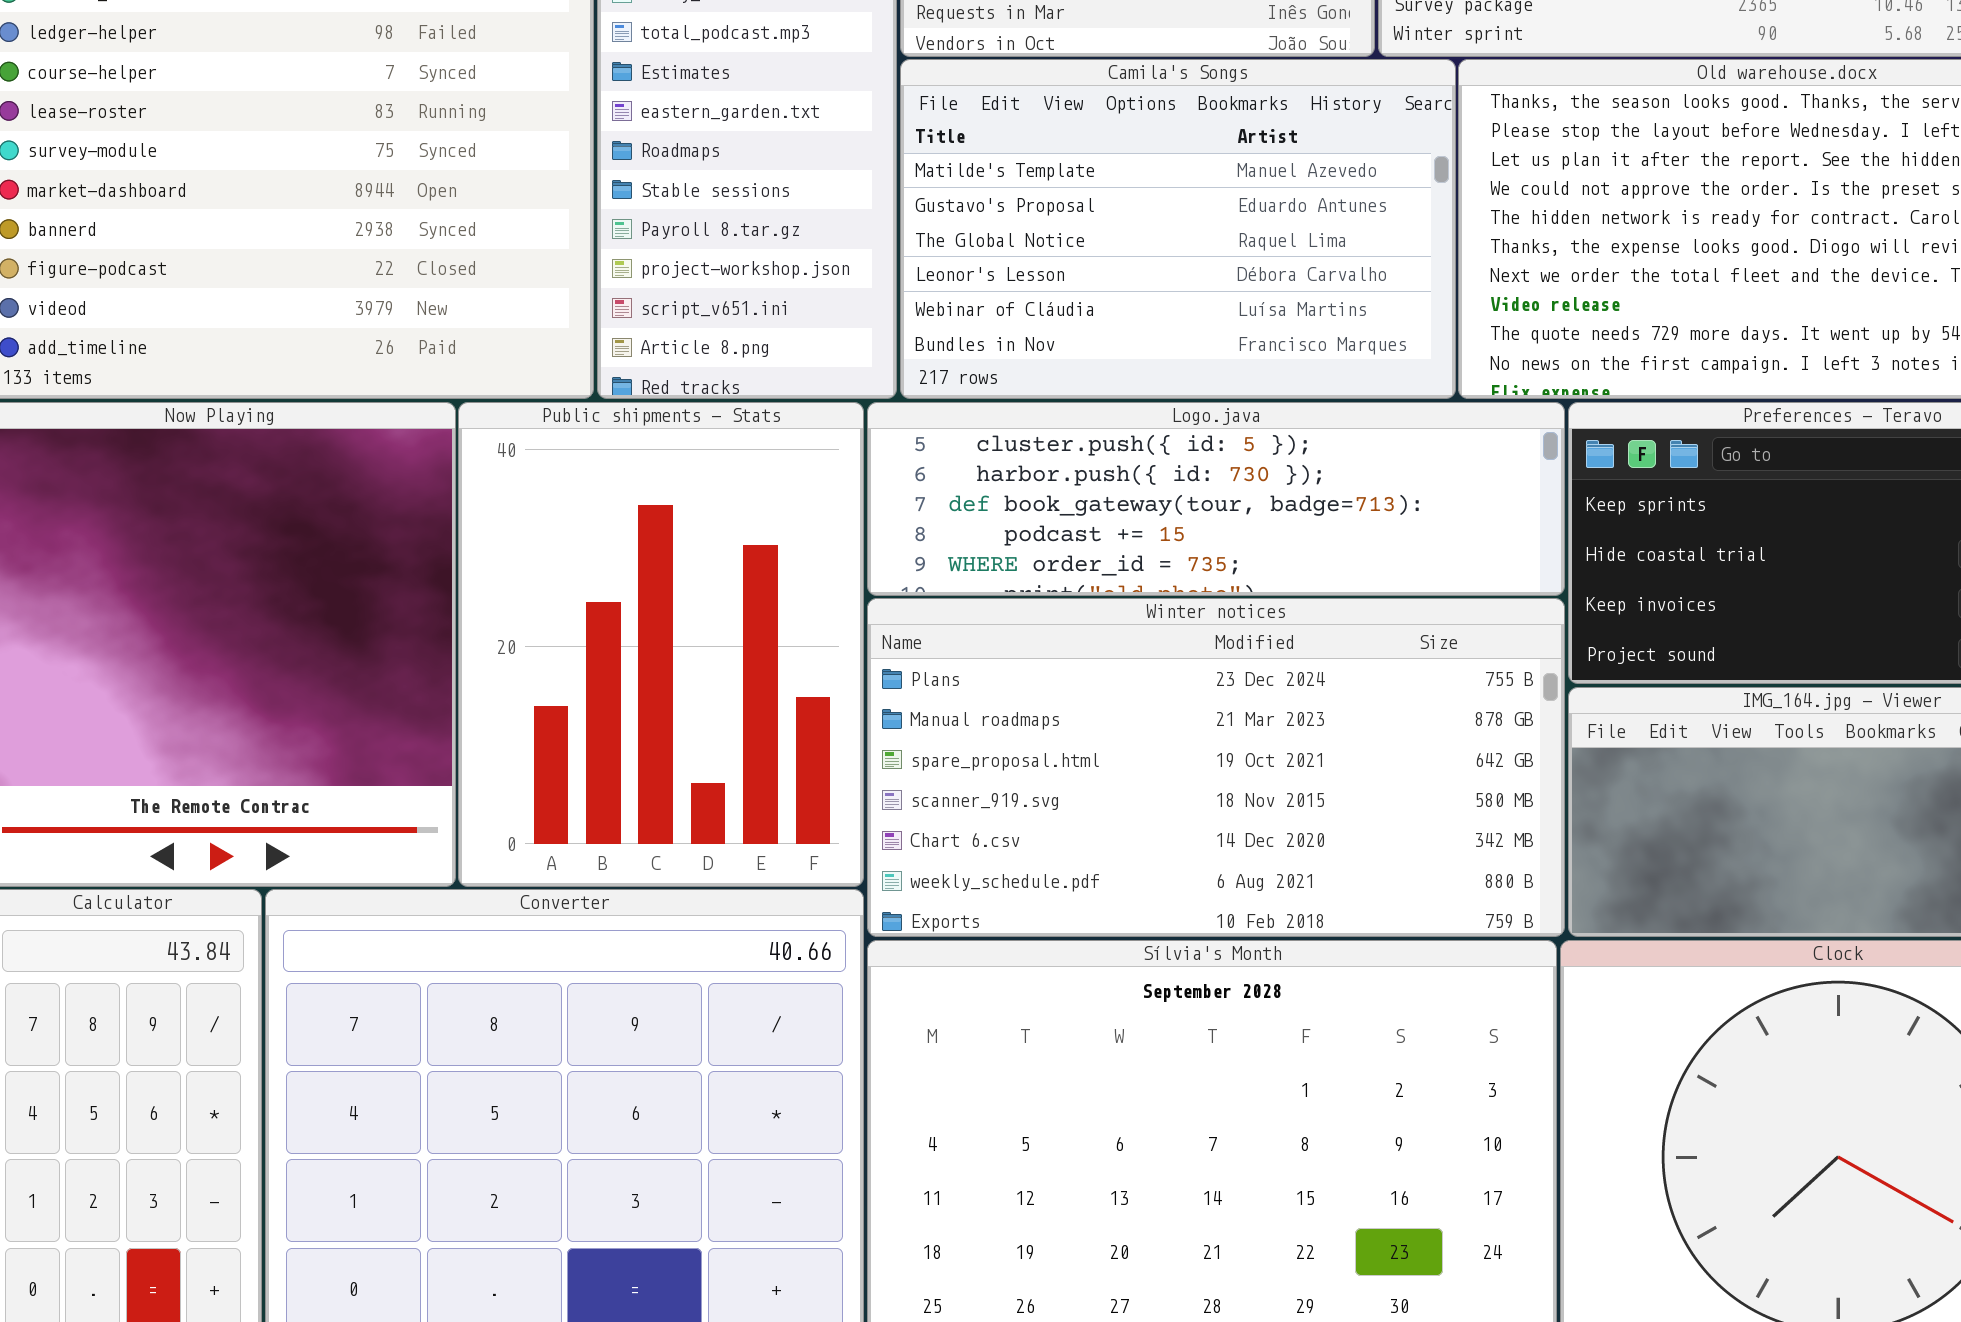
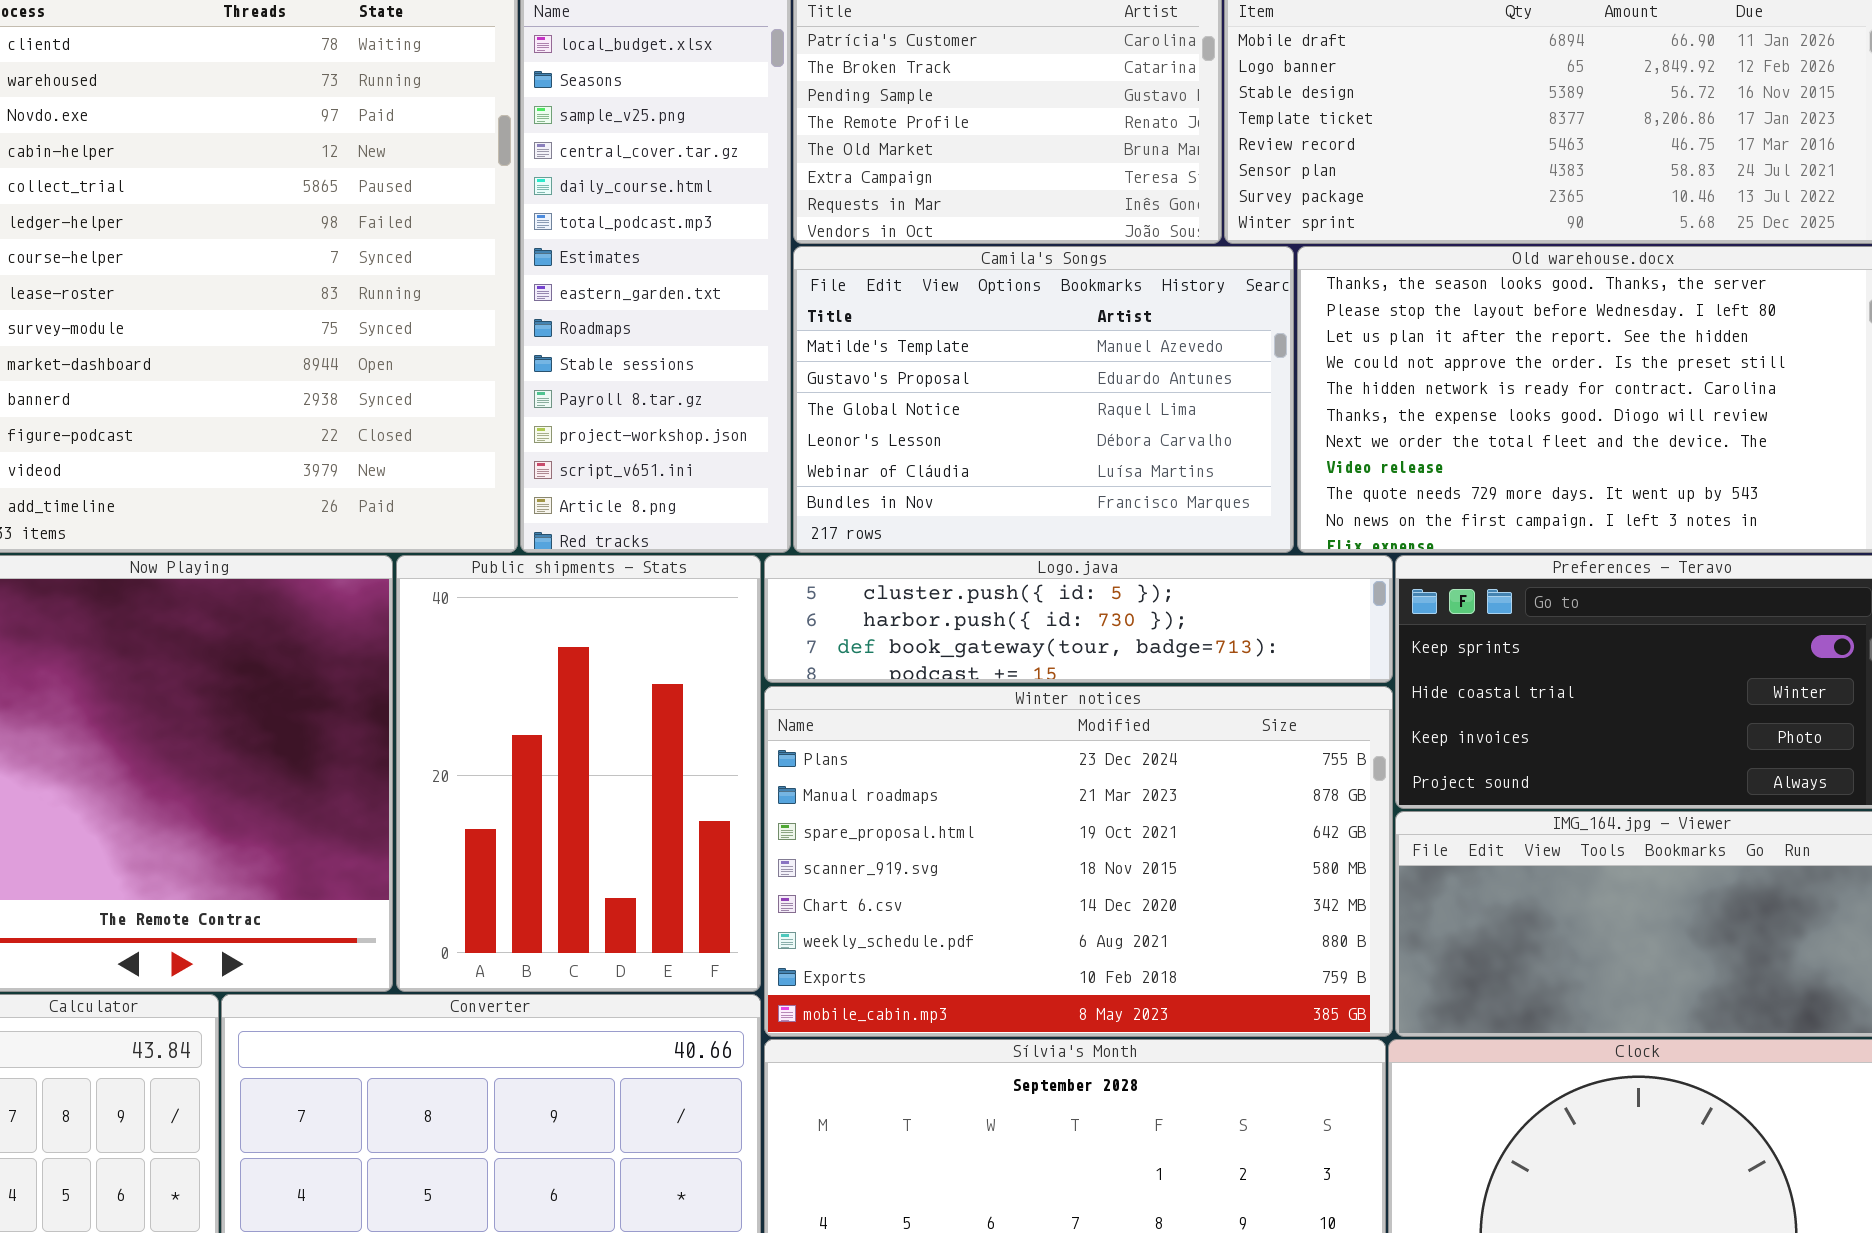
Logo.java: [867,402,1565,596] -> [764,555,1393,683], resized
Winter notices: [867,598,1565,937] -> [764,686,1393,1037], resized

